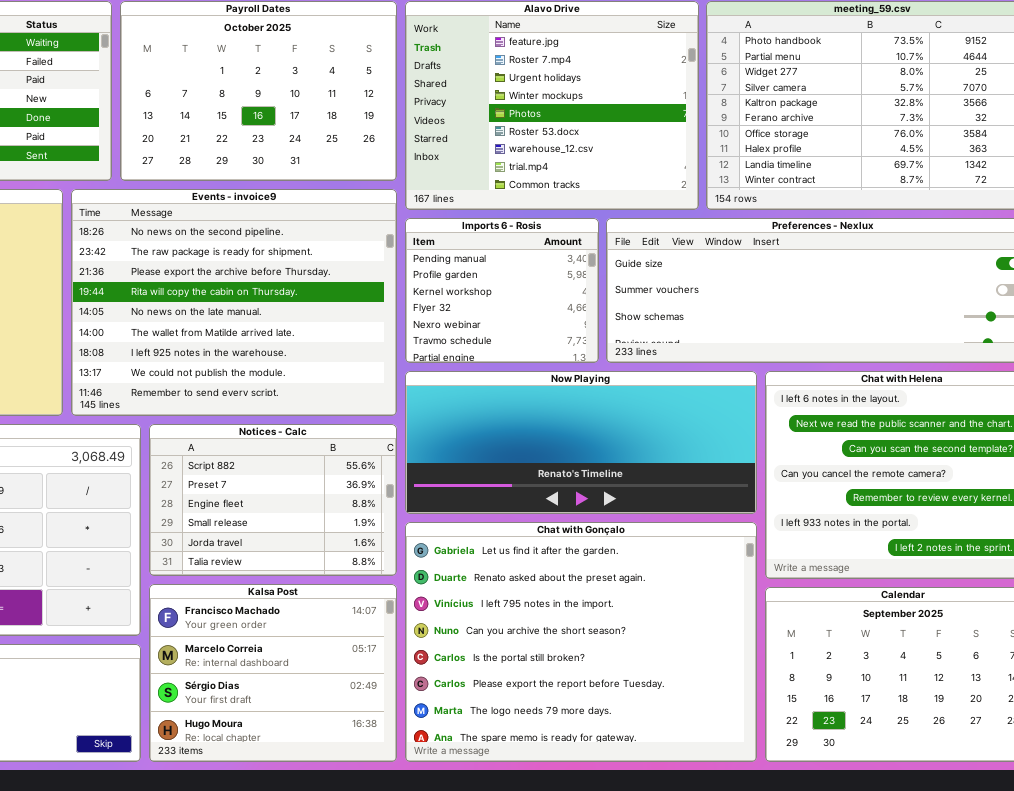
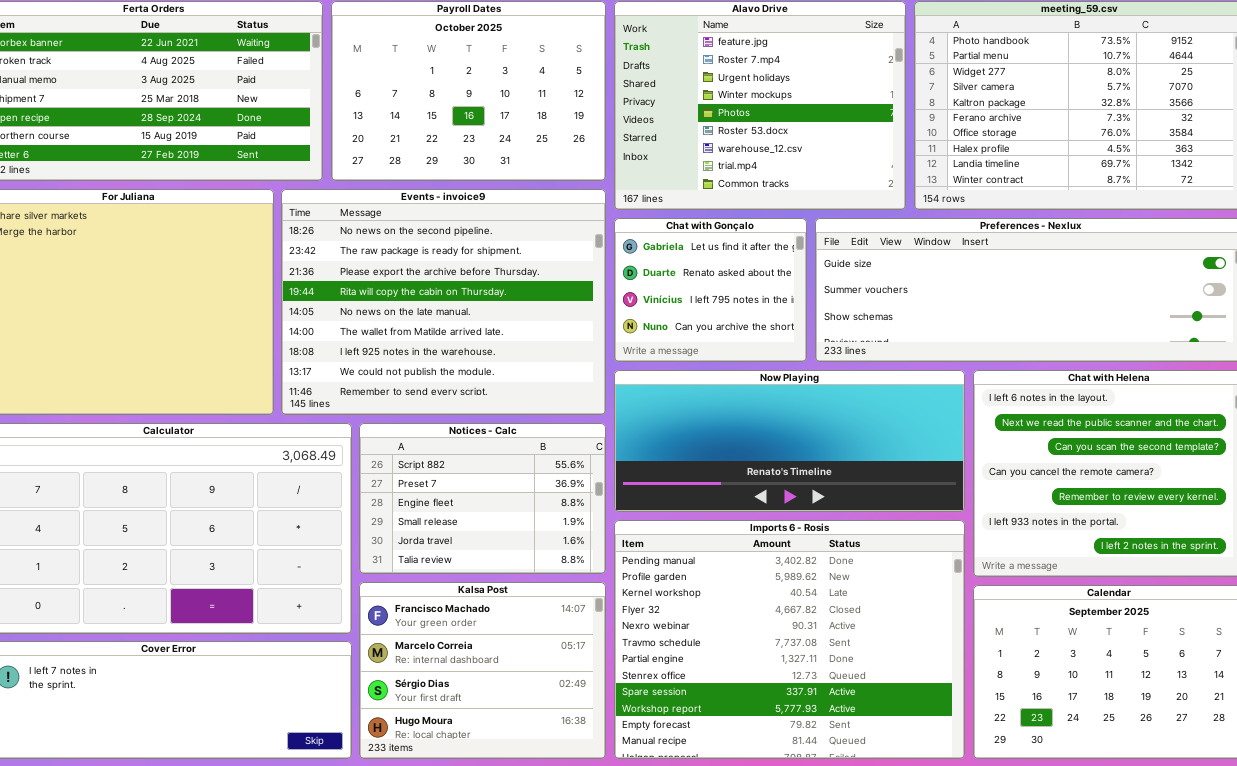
Imports 6 - Rosis: [405,218,599,363] -> [614,520,965,759], moved, resized
Chat with Gonçalo: [405,522,757,762] -> [614,218,807,362], moved, resized

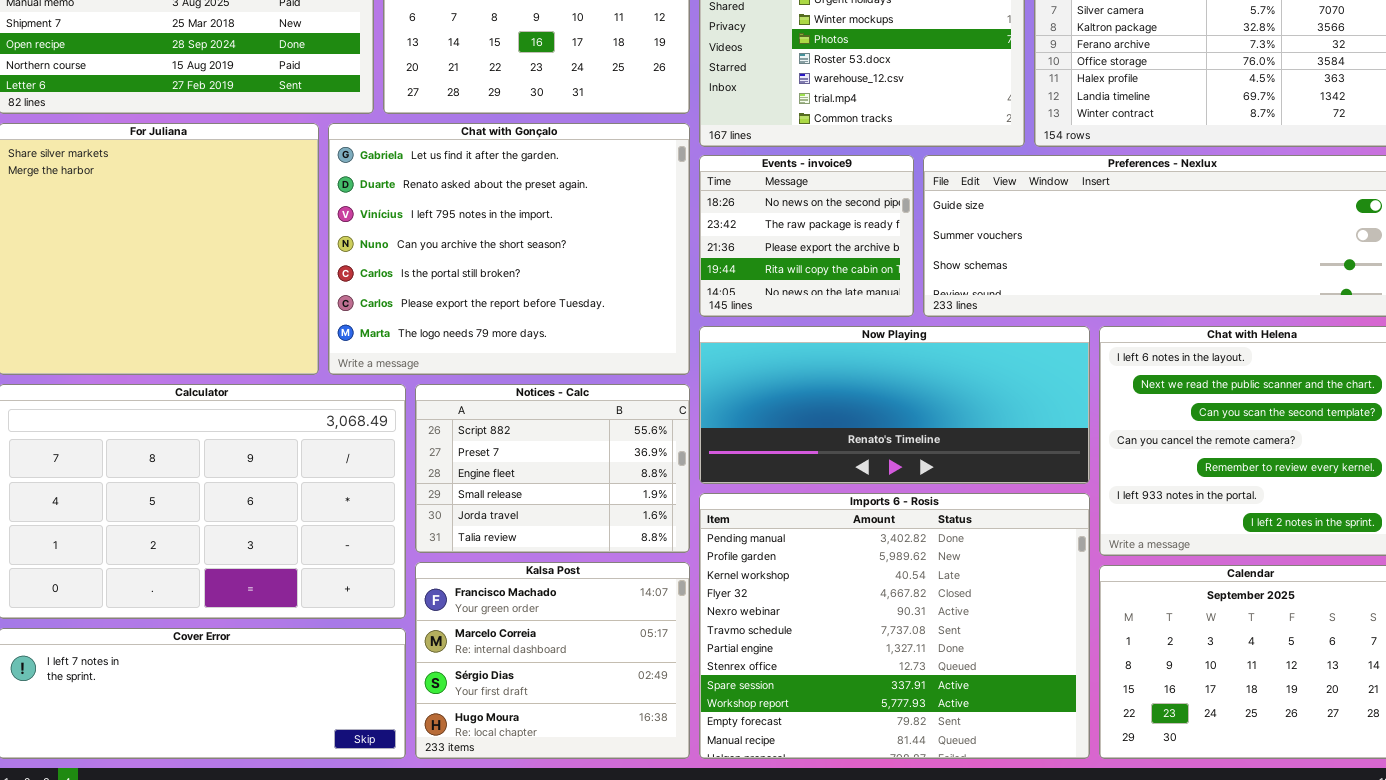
Events - invoice9: [281,189,606,415] -> [699,155,914,317], moved, resized
Chat with Gonçalo: [614,218,807,362] -> [328,123,690,375], moved, resized

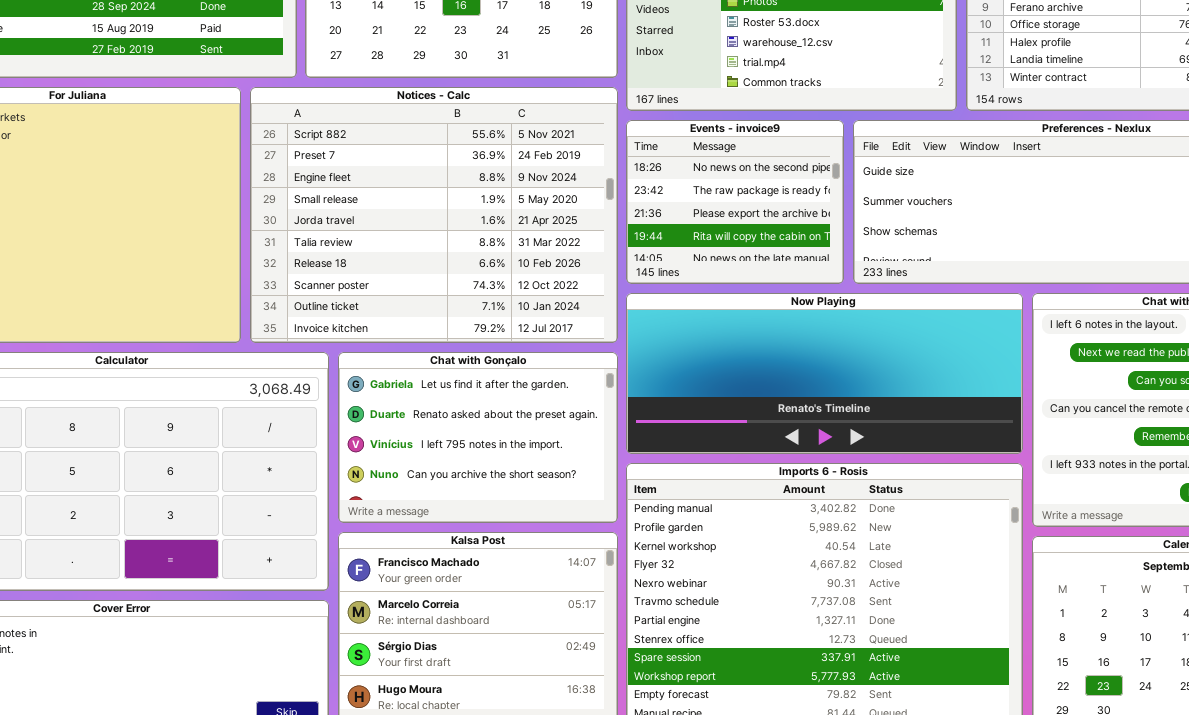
Chat with Gonçalo: [328,123,690,375] -> [338,352,618,523], moved, resized
Notices - Calc: [415,384,690,553] -> [250,87,618,343], moved, resized

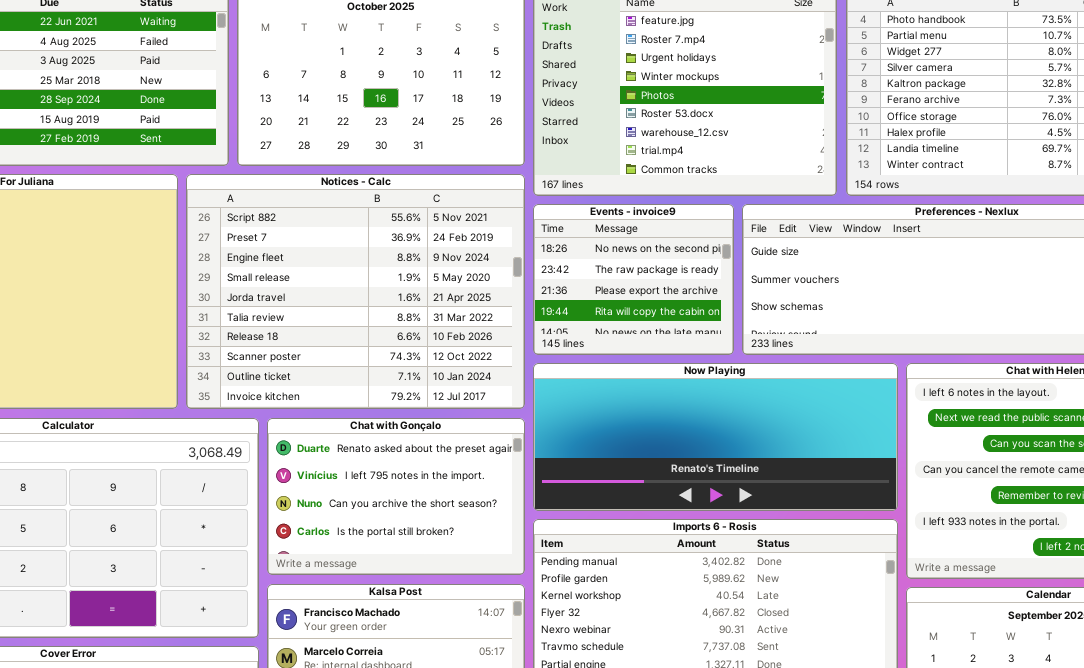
Chat with Gonçalo: [338,352,618,523] -> [267,418,525,575], scrolled down 1 row

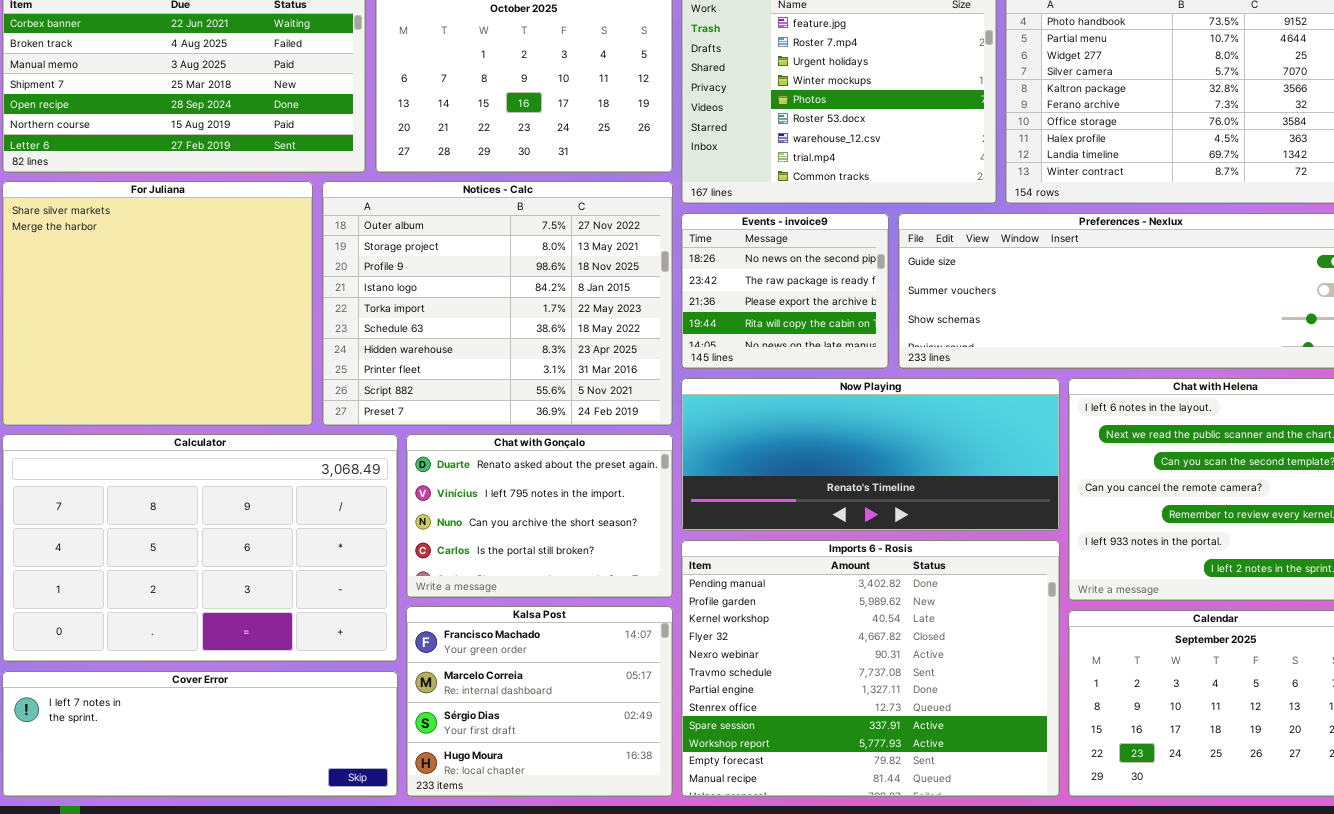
Notices - Calc: [186,174,525,409] -> [322,181,673,426], scrolled up 8 rows

